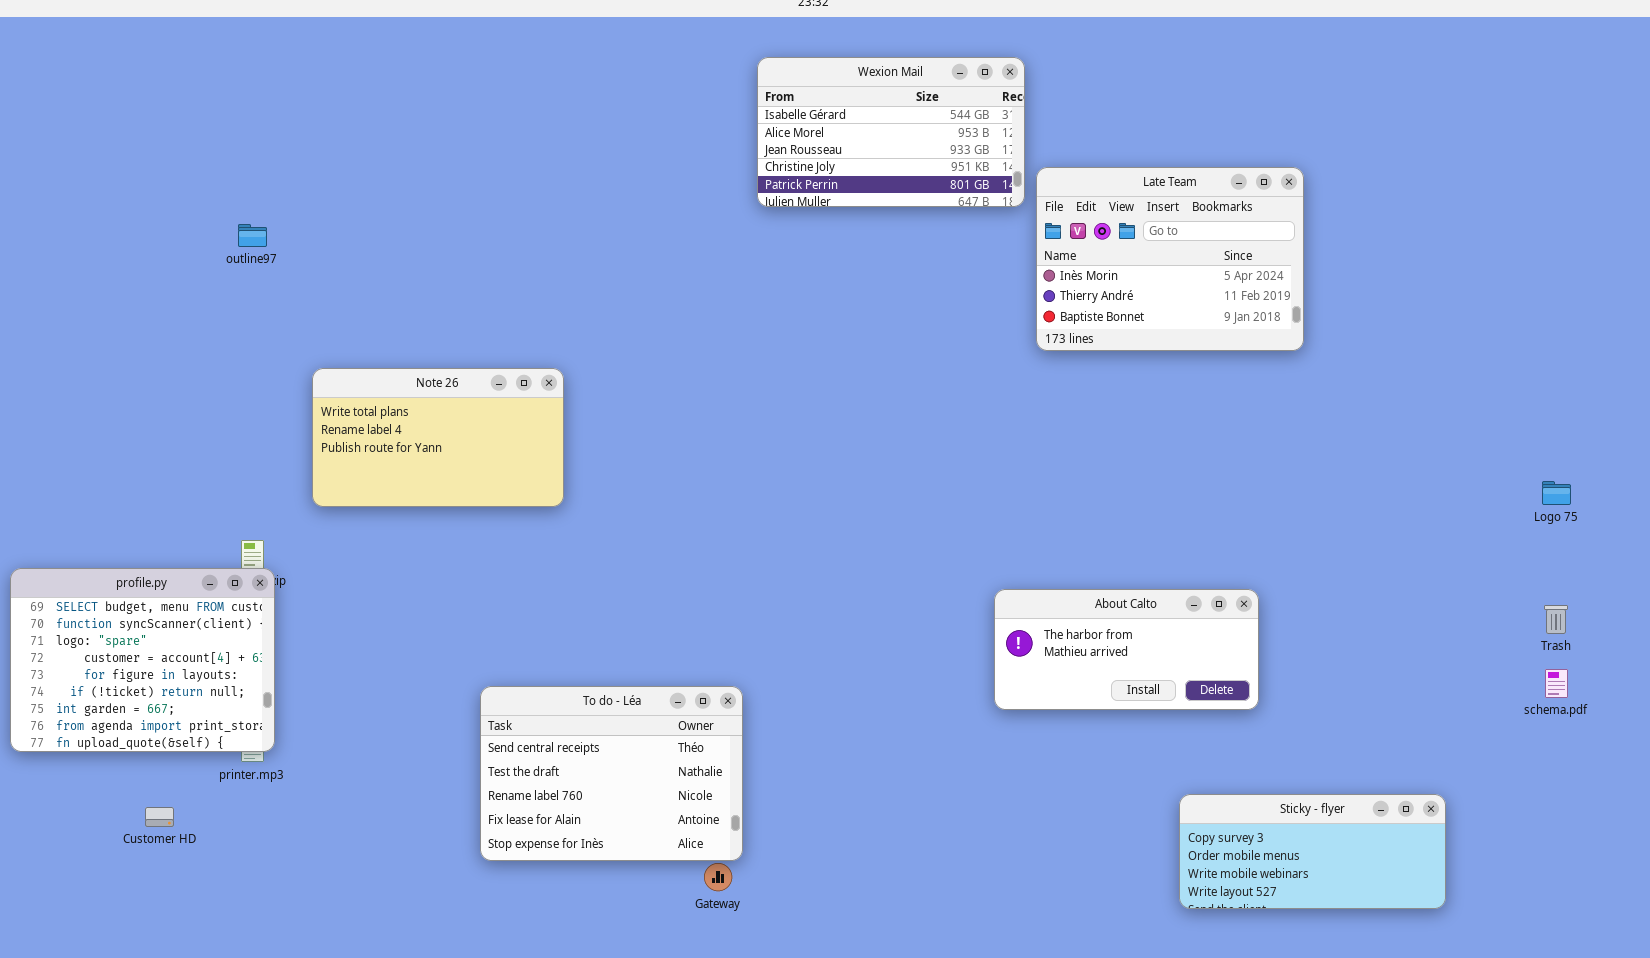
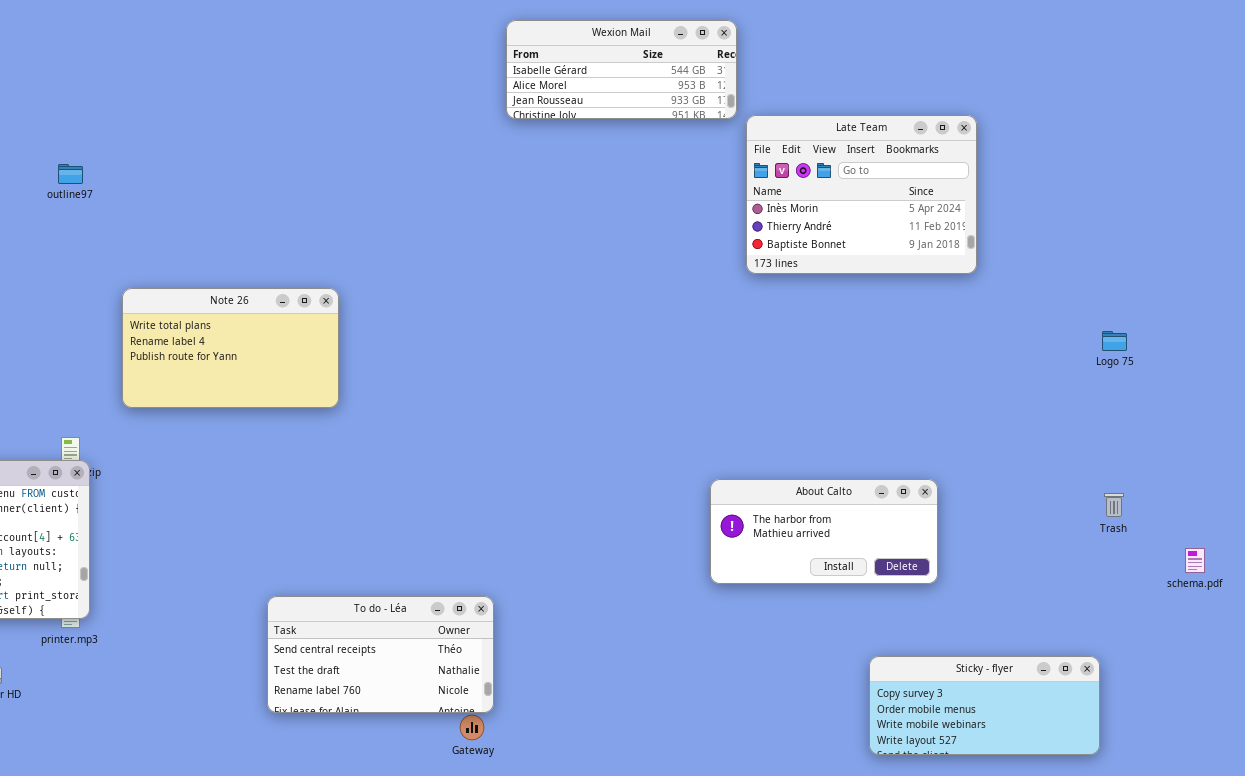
Wexion Mail: [757,57,1025,207] -> [506,20,737,119], resized
Logo 75: [1542,481,1571,505] -> [1102,331,1127,351], moved
Trash: [1544,605,1568,634] -> [1104,493,1124,517], moved
To do - Léa: [480,686,743,861] -> [267,596,494,713], resized

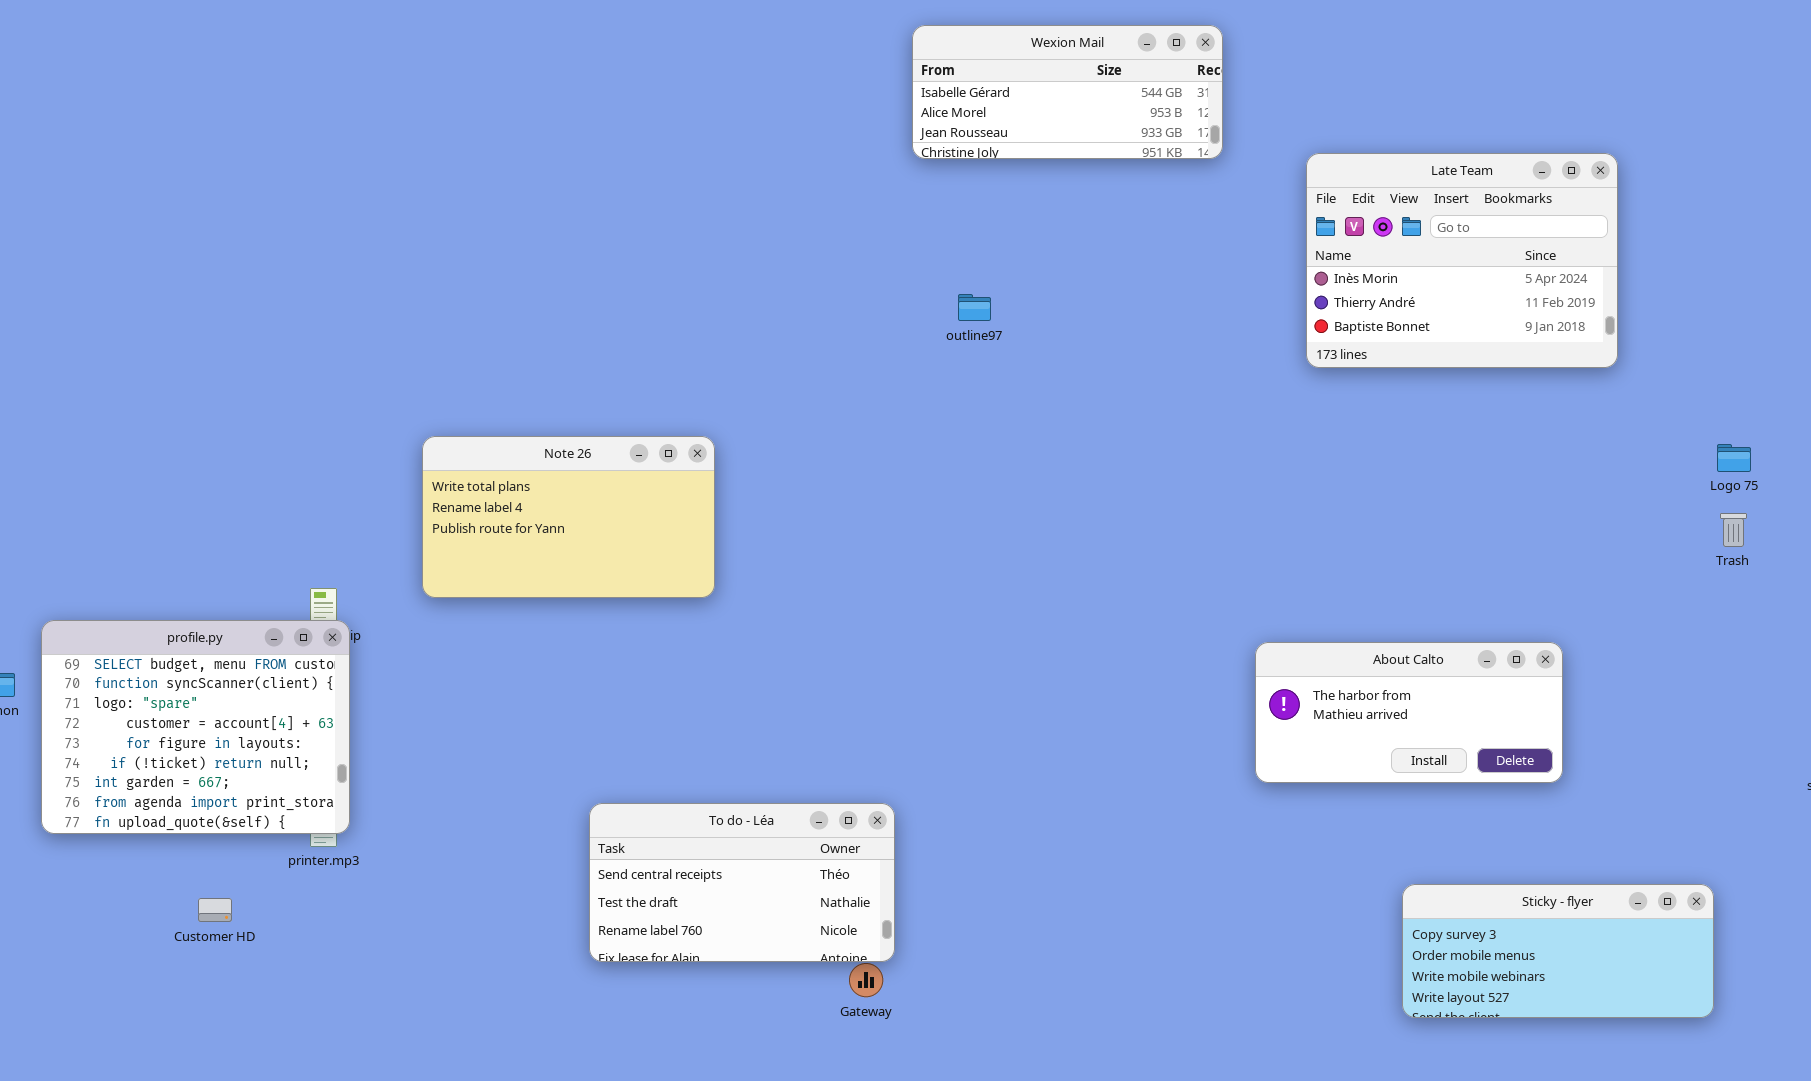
Late Team: [746,115,977,274] -> [1306,153,1618,368], moved
outline97: [58,164,83,184] -> [958,294,991,321], moved
Note 26: [122,288,339,408] -> [422,436,715,598], moved
About Calto: [710,479,938,584] -> [1255,642,1563,783], moved
Trash: [1104,493,1124,517] -> [1720,513,1747,547], moved

